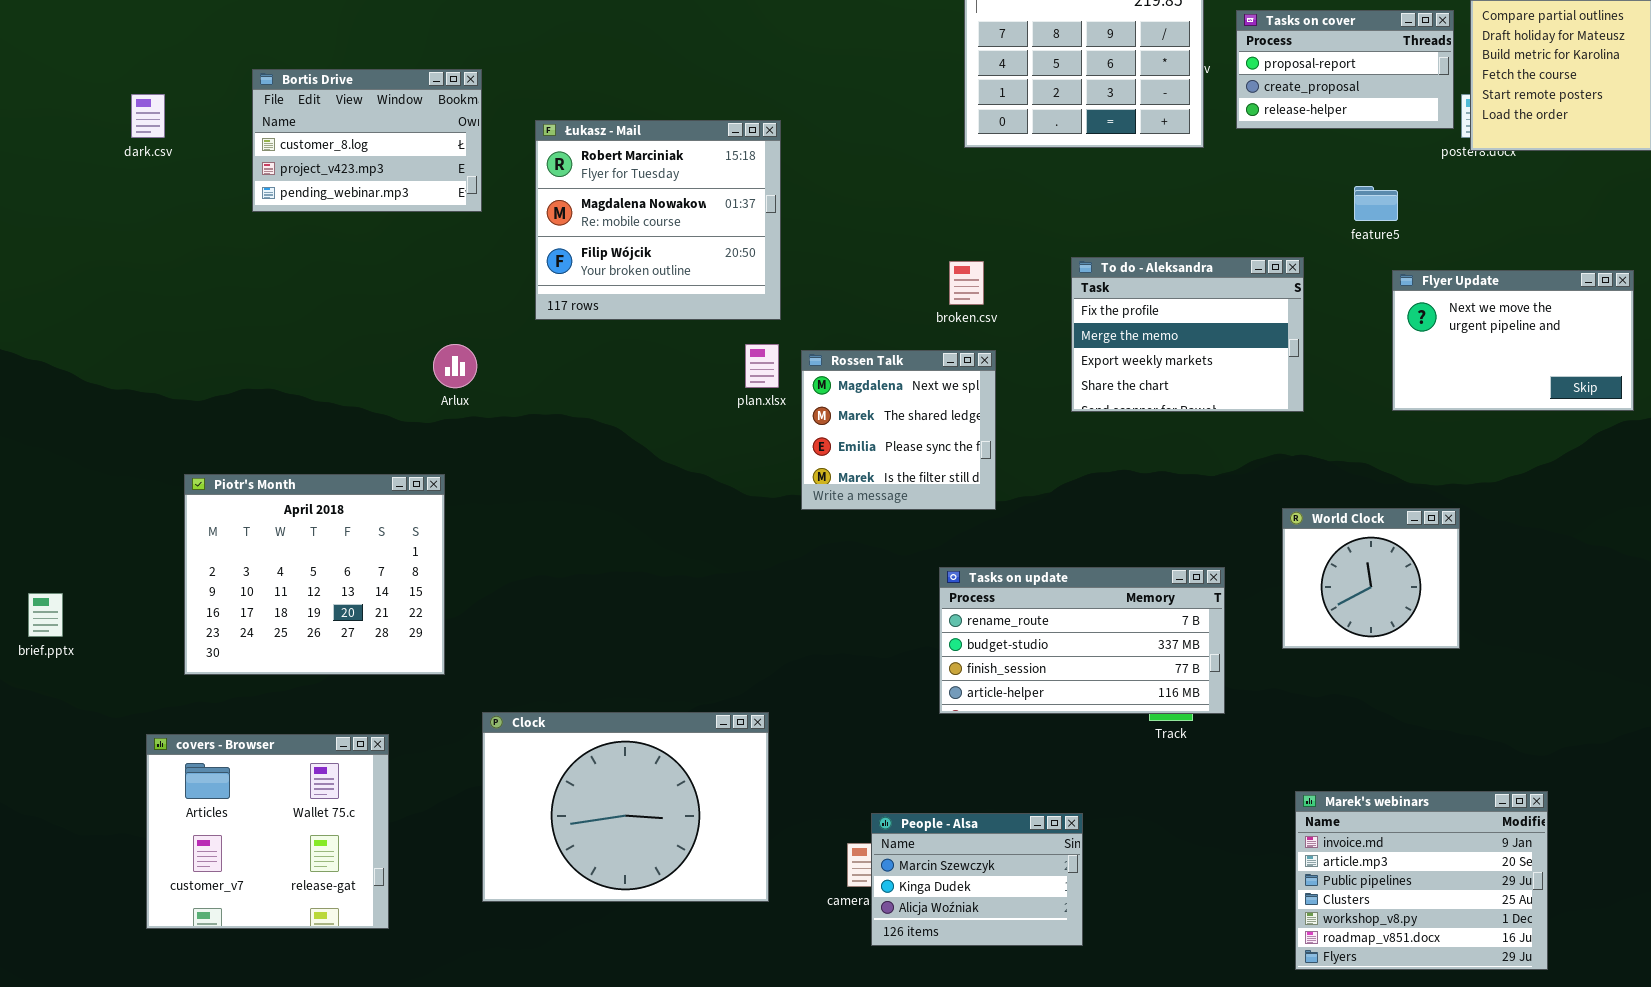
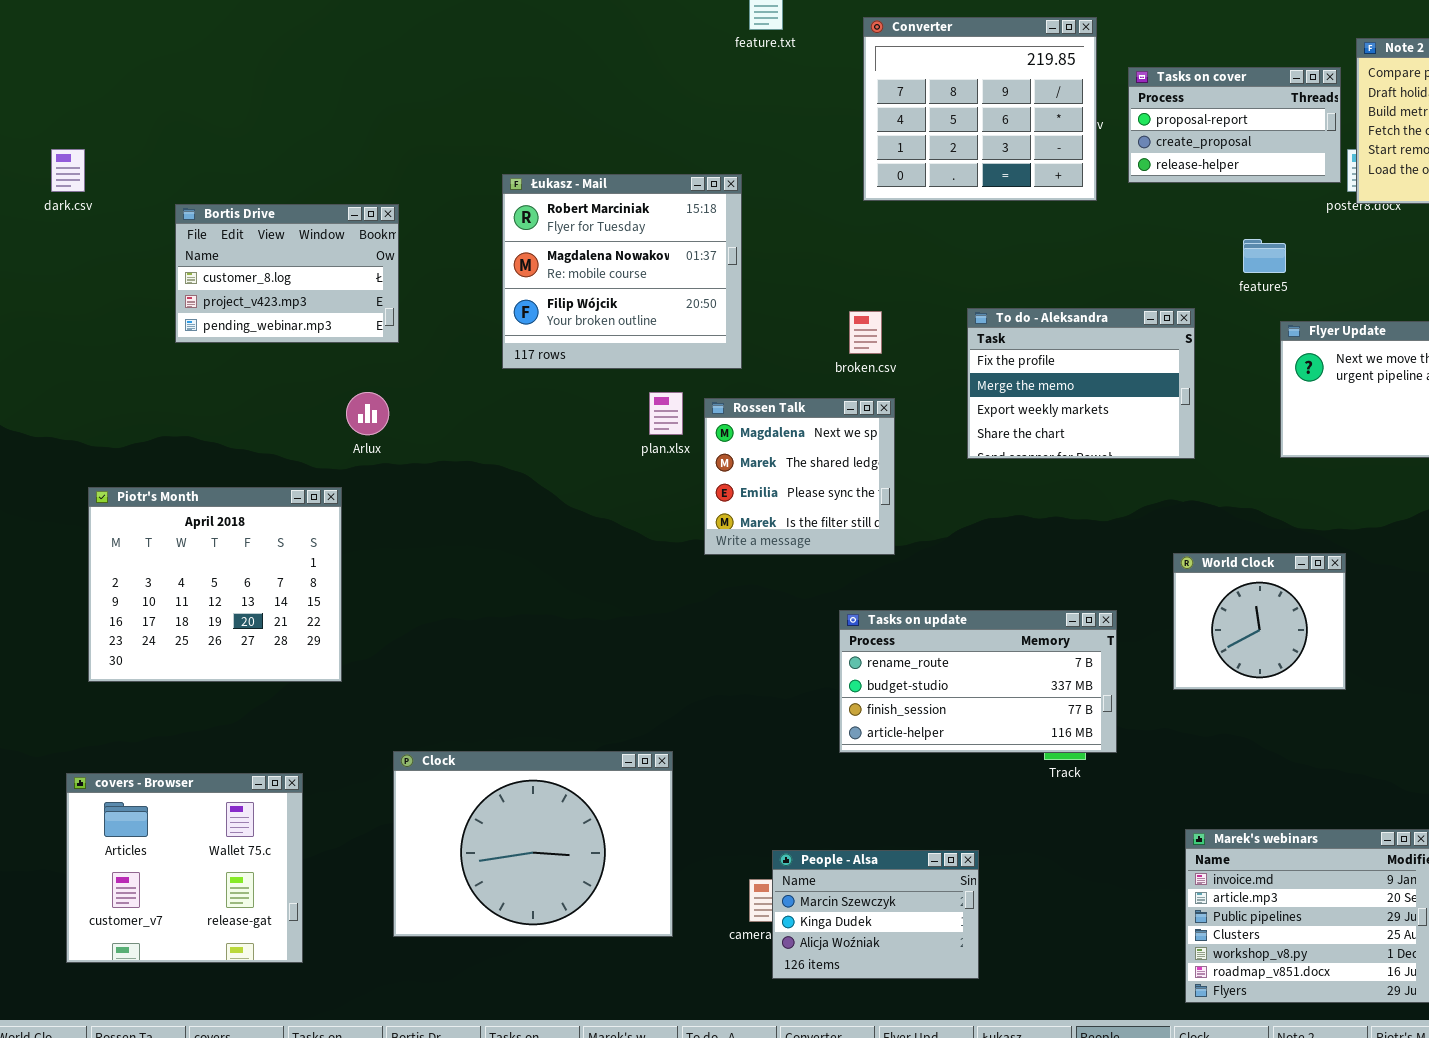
Bortis Drive: [252,69,482,212] -> [175,204,399,343], moved
Łukasz - Mail: [535,120,781,320] -> [502,174,742,369], moved
Piotr's Month: [184,474,445,675] -> [88,487,342,682], moved

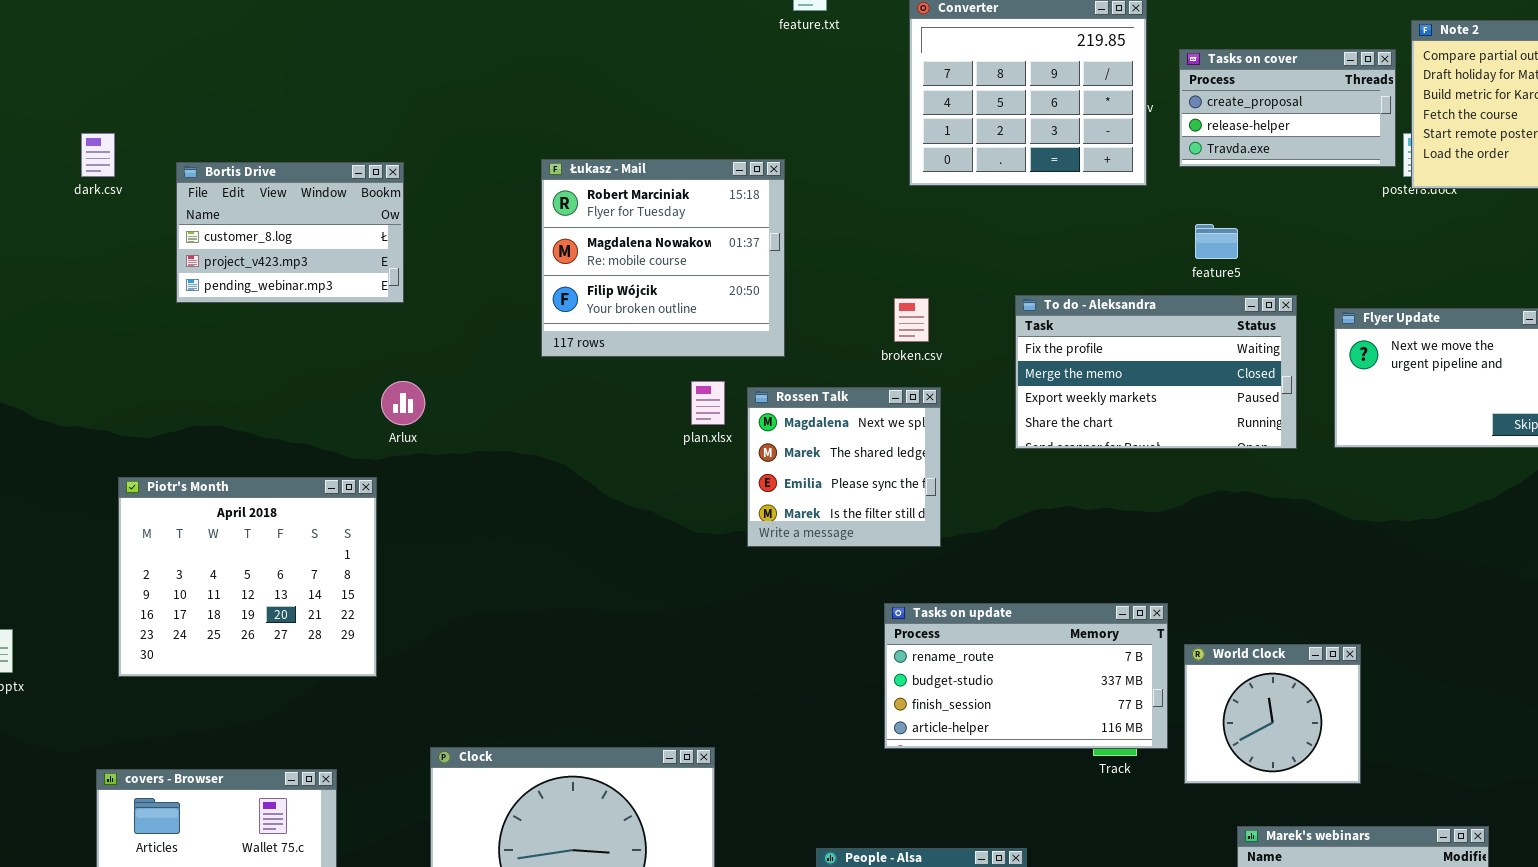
Tasks on cover: [1128,67,1341,183] -> [1179,49,1396,167], scrolled down 1 row
Bortis Drive: [175,204,399,343] -> [176,162,404,303], moved
feature5: [1243,239,1286,273] -> [1195,224,1238,259], moved
To do - Aleksandra: [967,308,1195,459] -> [1015,295,1297,449], resized
World Clock: [1173,553,1346,690] -> [1184,644,1361,784], moved

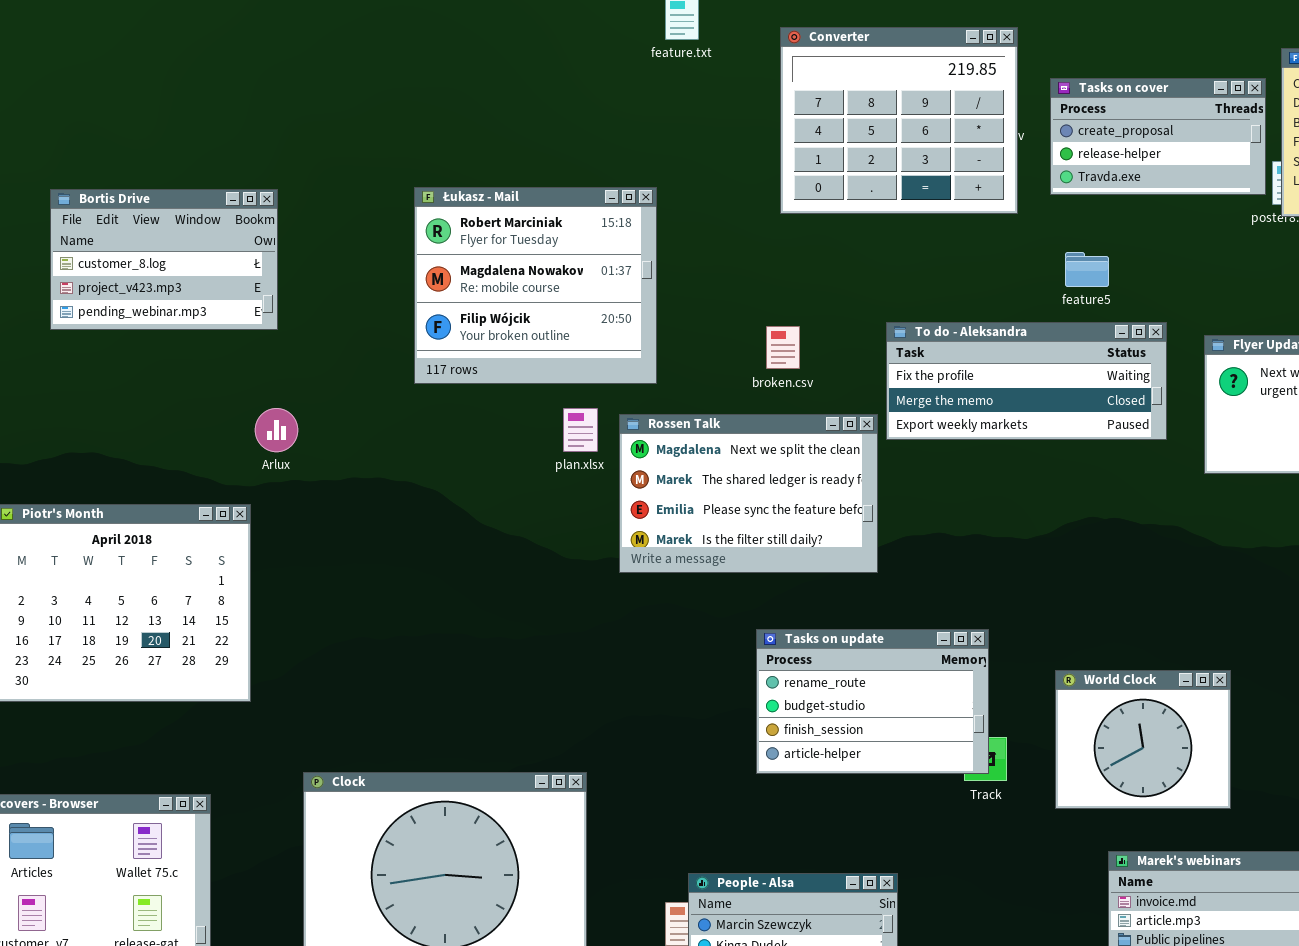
To do - Aleksandra: [1015,295,1297,449] -> [886,322,1167,440], resized
Rossen Talk: [747,387,941,547] -> [619,414,878,573], resized
Tasks on update: [884,603,1168,749] -> [756,629,989,774], resized

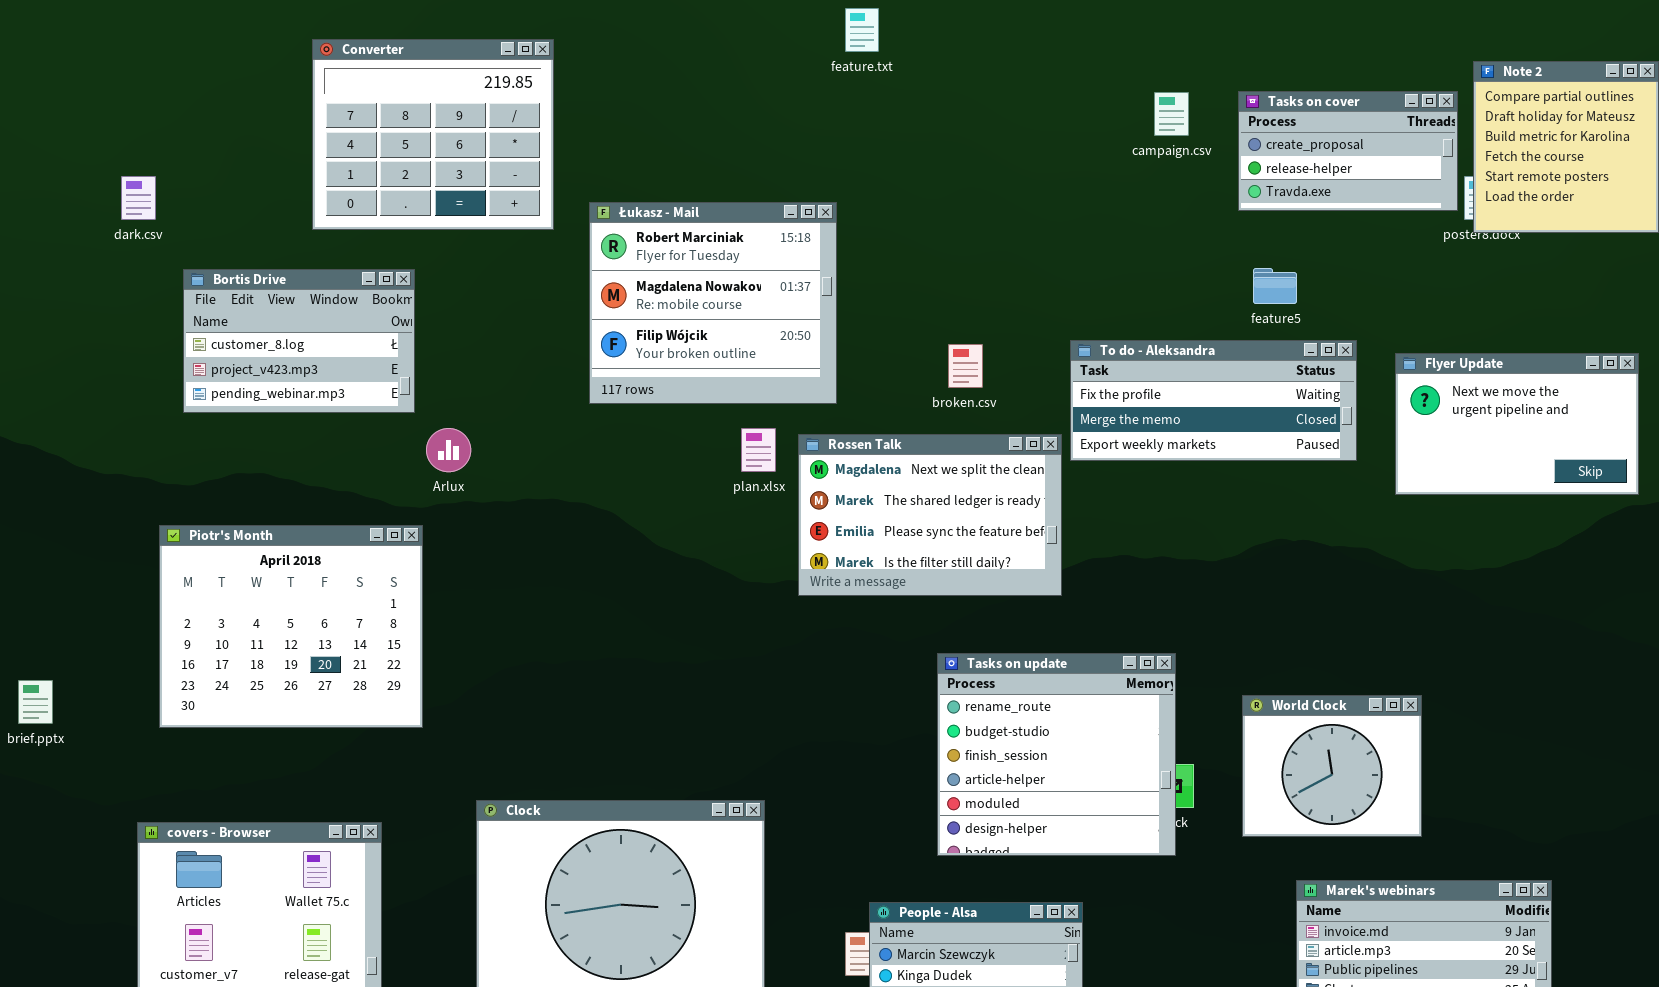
Converter: [780,27,1018,214] -> [312,39,554,230], moved
Bortis Drive: [50,189,278,330] -> [183,269,415,413], moved
Tasks on update: [756,629,989,774] -> [937,653,1176,856], resized

